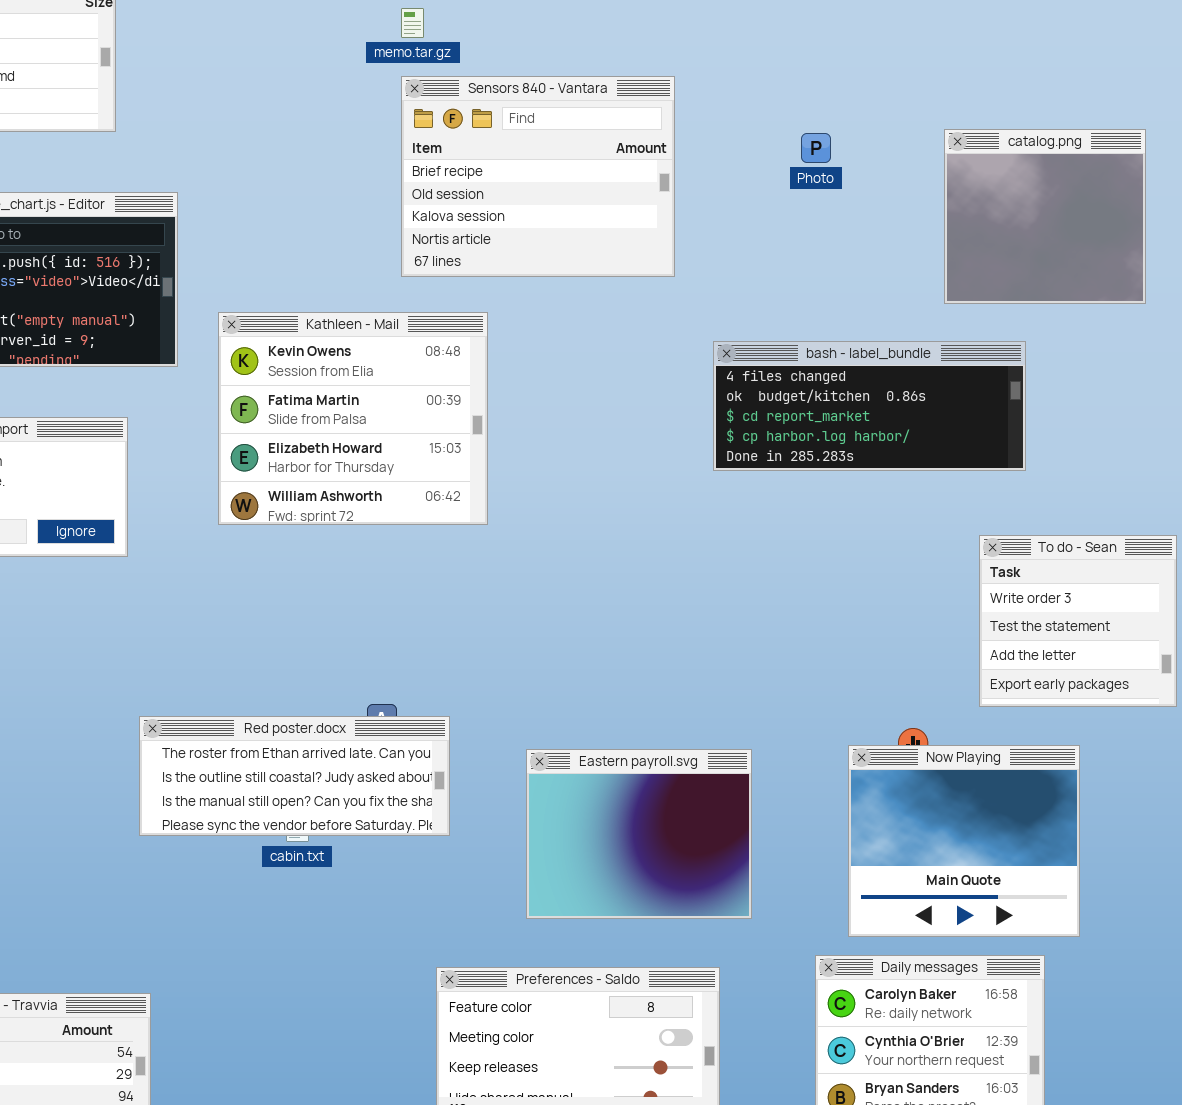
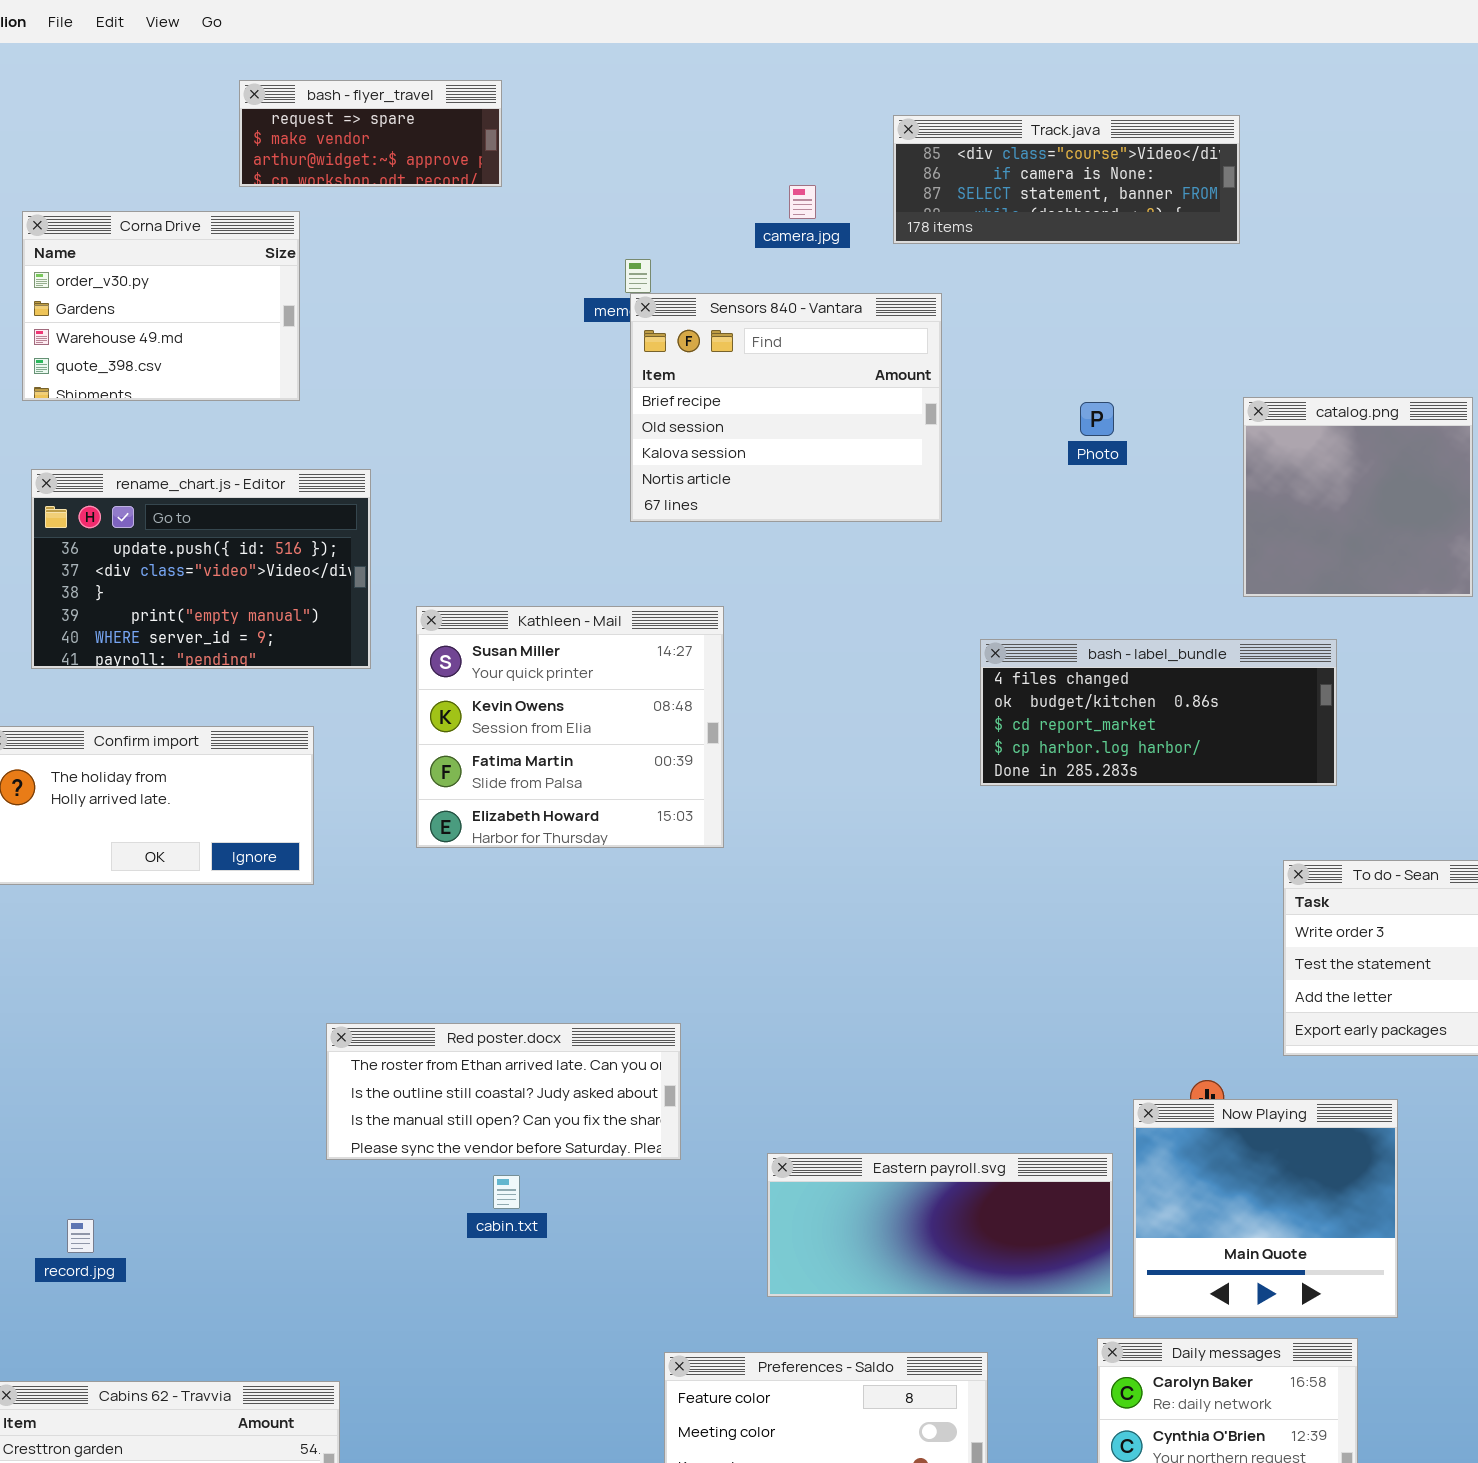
Sensors 840 - Vantara: [401,76,675,277] -> [630,293,942,522], moved
Kathleen - Mail: [218,312,488,525] -> [416,606,724,848], scrolled up 1 row
Red poster.docx: [139,716,450,836] -> [326,1023,681,1160], moved
Eastern payroll.svg: [526,749,752,919] -> [767,1153,1113,1297], resized

